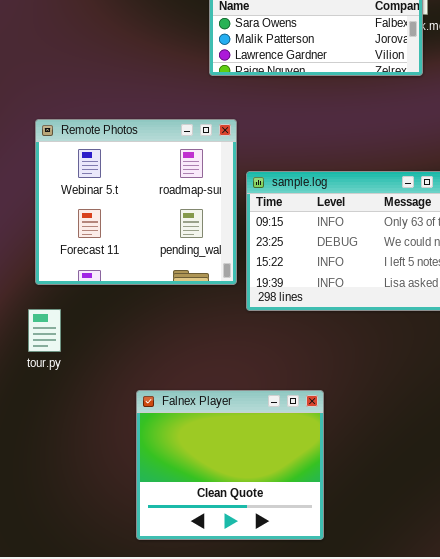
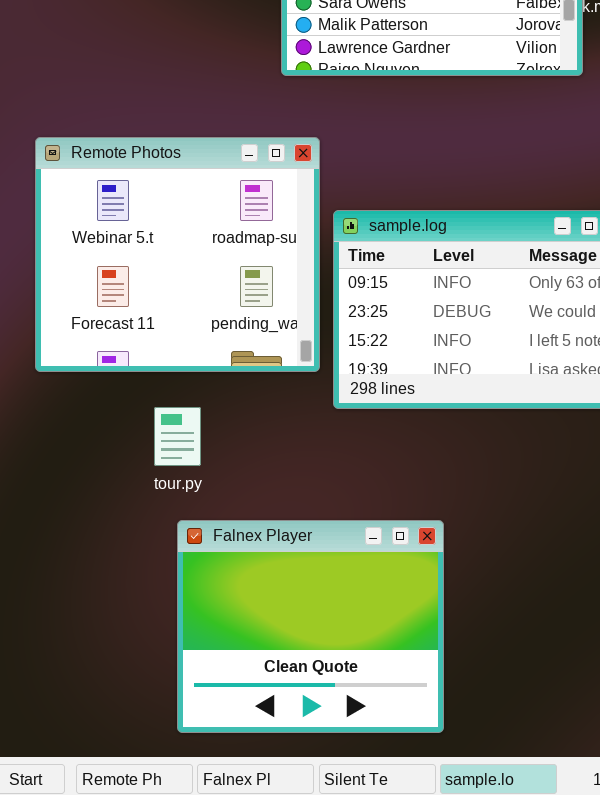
tour.py: [28,309,61,352] -> [154,407,201,466], moved

